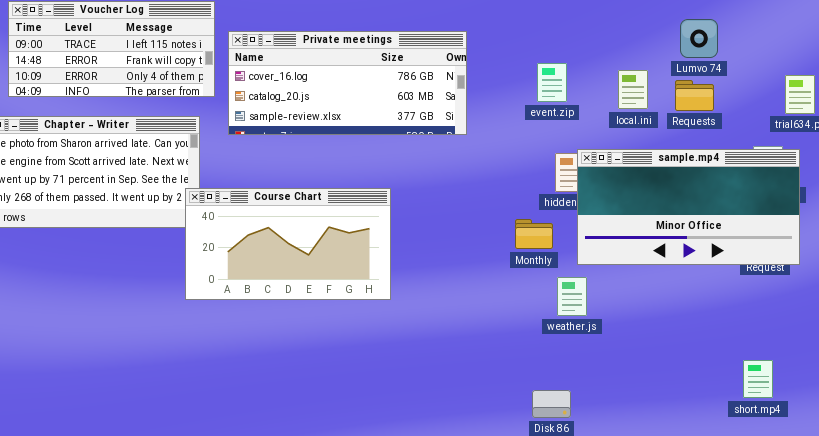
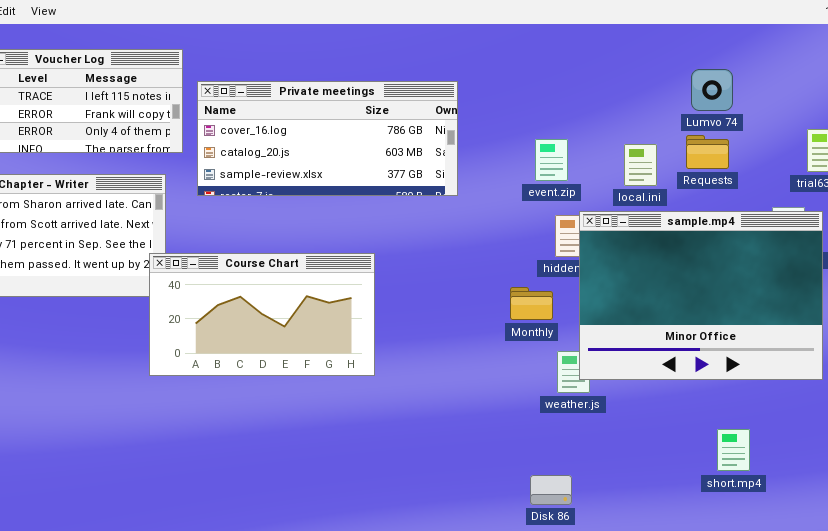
event.zip: [537,63,567,102] -> [535,139,568,181], moved
local.ini: [618,70,648,109] -> [624,144,657,186], moved
sample.mp4: [577,149,800,265] -> [579,211,823,380], resized
short.mp4: [743,360,773,398] -> [717,429,750,471], moved

